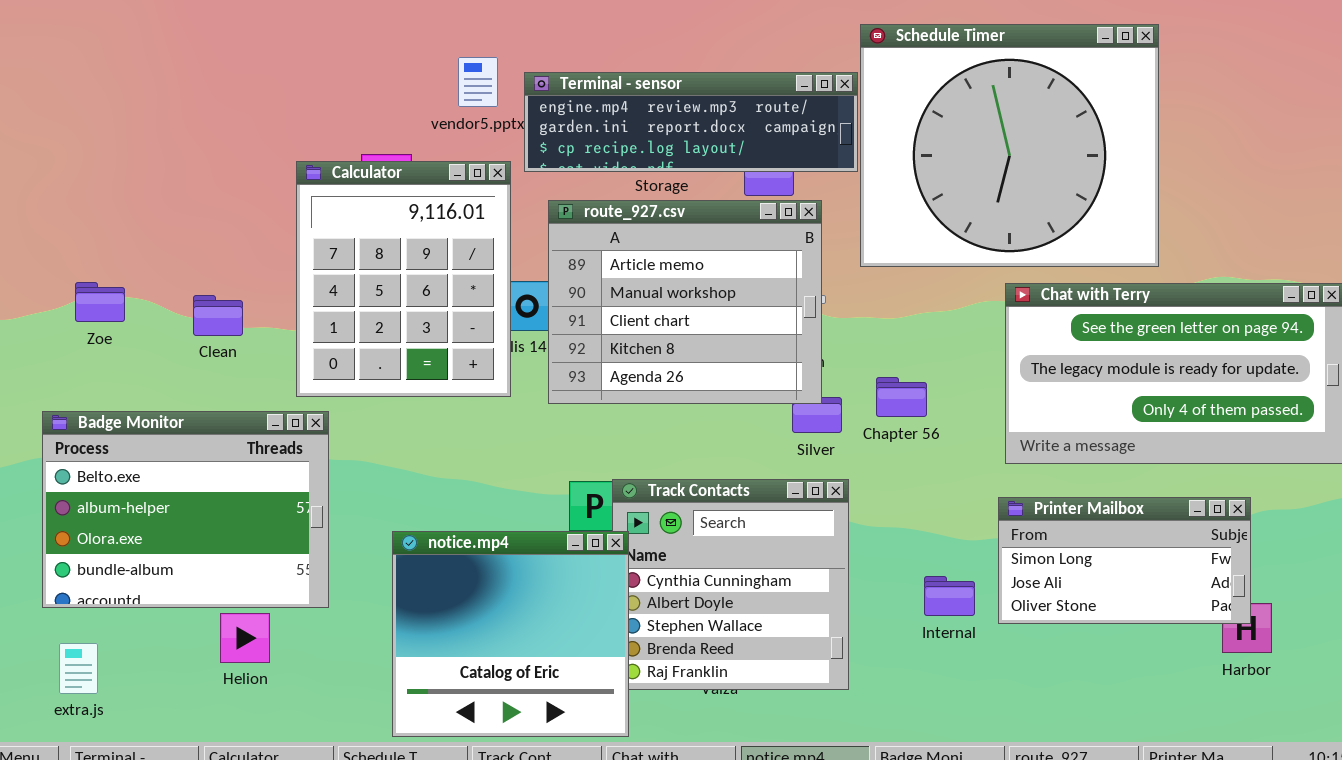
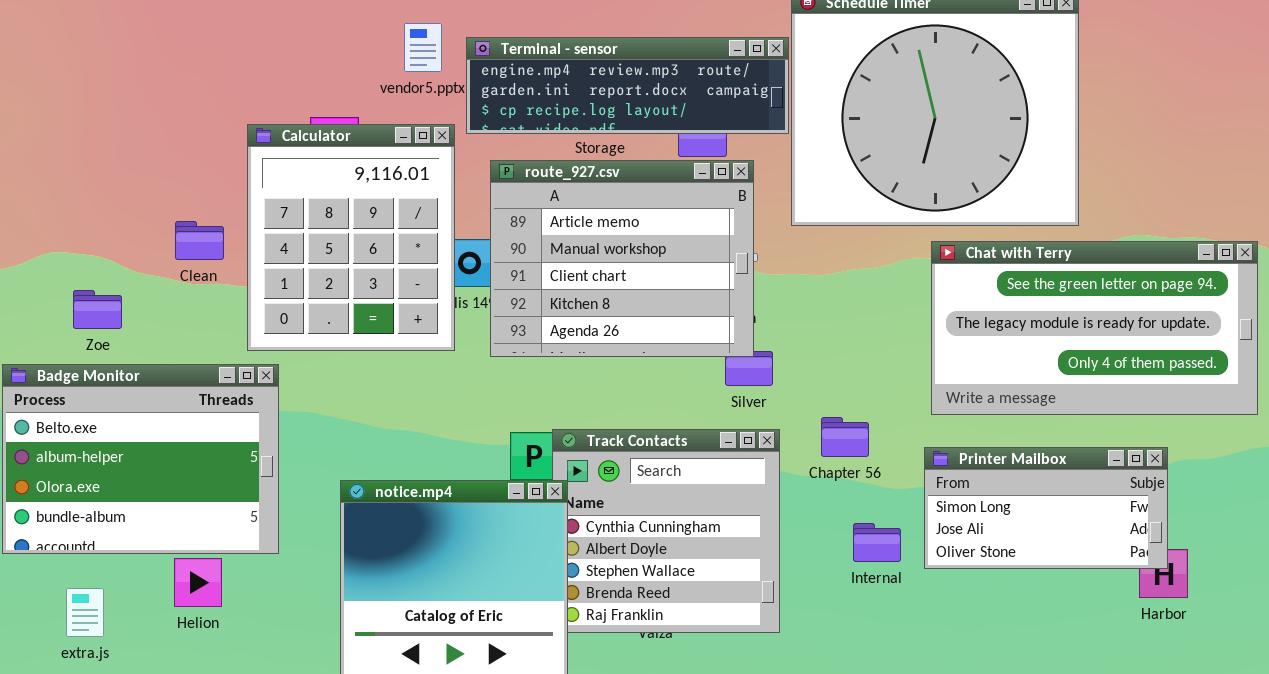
Zoe: [75,282,125,322] -> [73,290,122,329], moved
Clean: [193,295,243,336] -> [175,221,224,260], moved
Chapter 56: [876,377,927,417] -> [821,417,869,457], moved
extra.js: [59,643,98,694] -> [66,588,104,637], moved

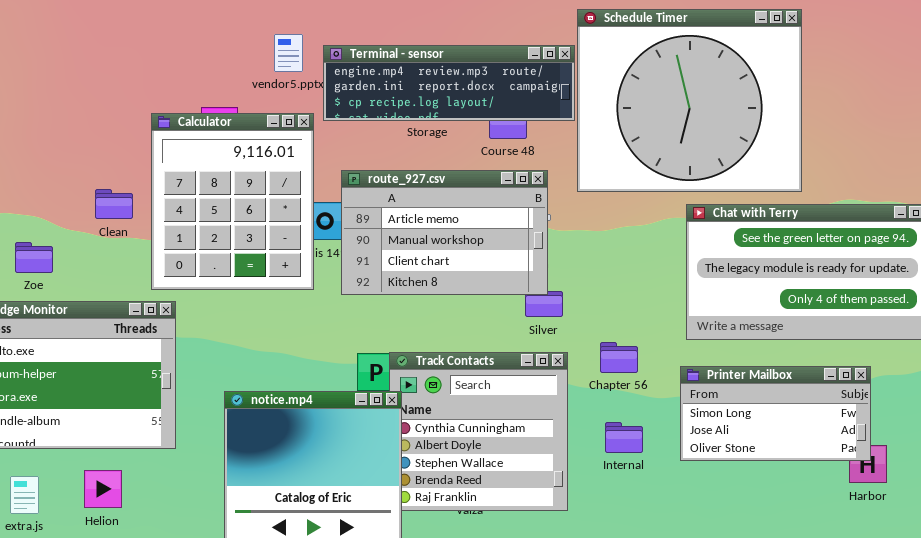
route_927.csv: [490,160,754,357] -> [341,170,548,295], resized
Internal: [853,523,901,562] -> [605,422,643,453], moved
Helion: [174,558,222,607] -> [84,470,122,508], moved

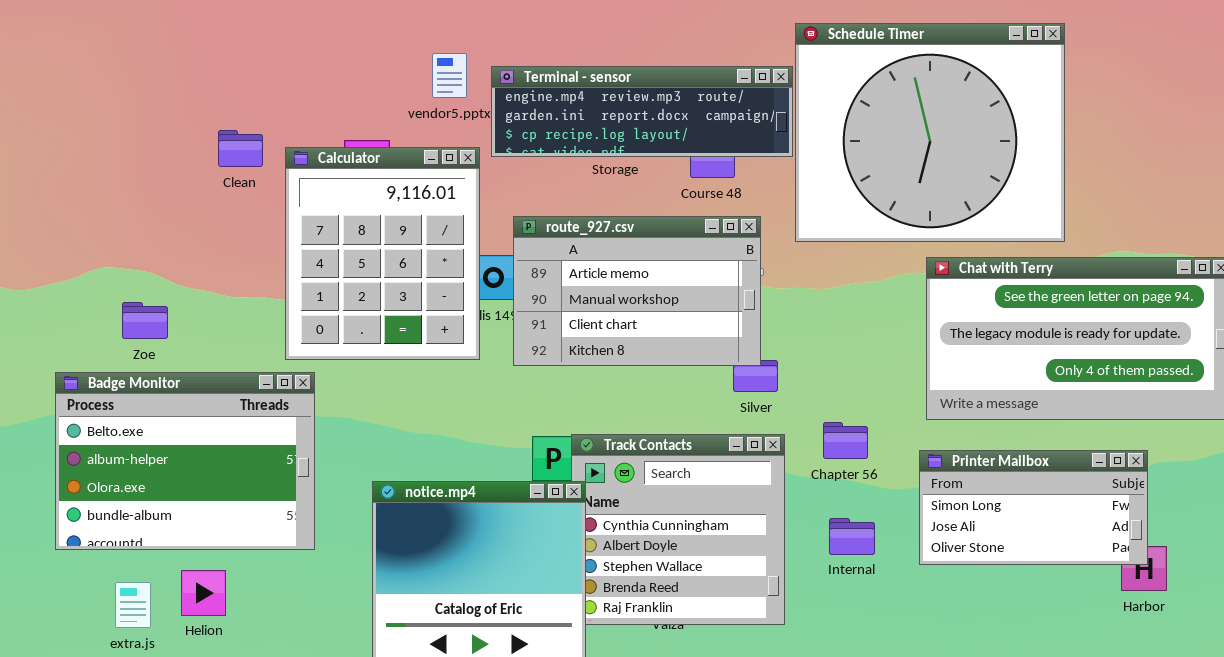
Clean: [95,189,133,219] -> [218,130,263,167], moved
Helion: [84,470,122,508] -> [181,570,226,616], moved

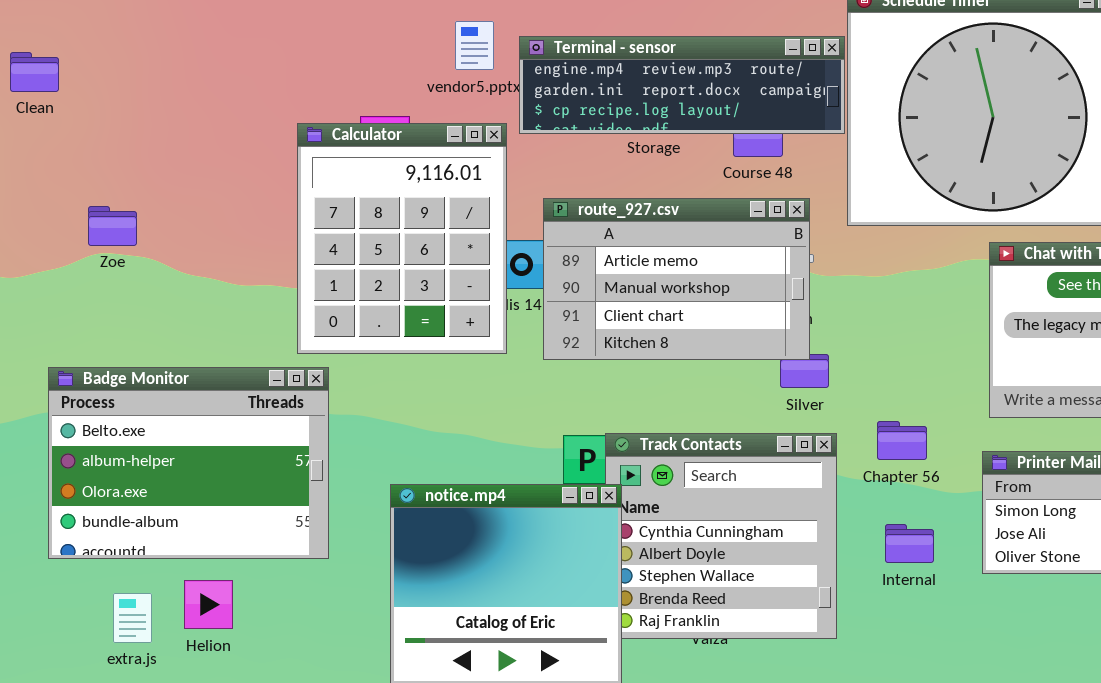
Clean: [218,130,263,167] -> [10,52,59,92], moved
Zoe: [122,302,168,339] -> [88,206,137,246], moved

